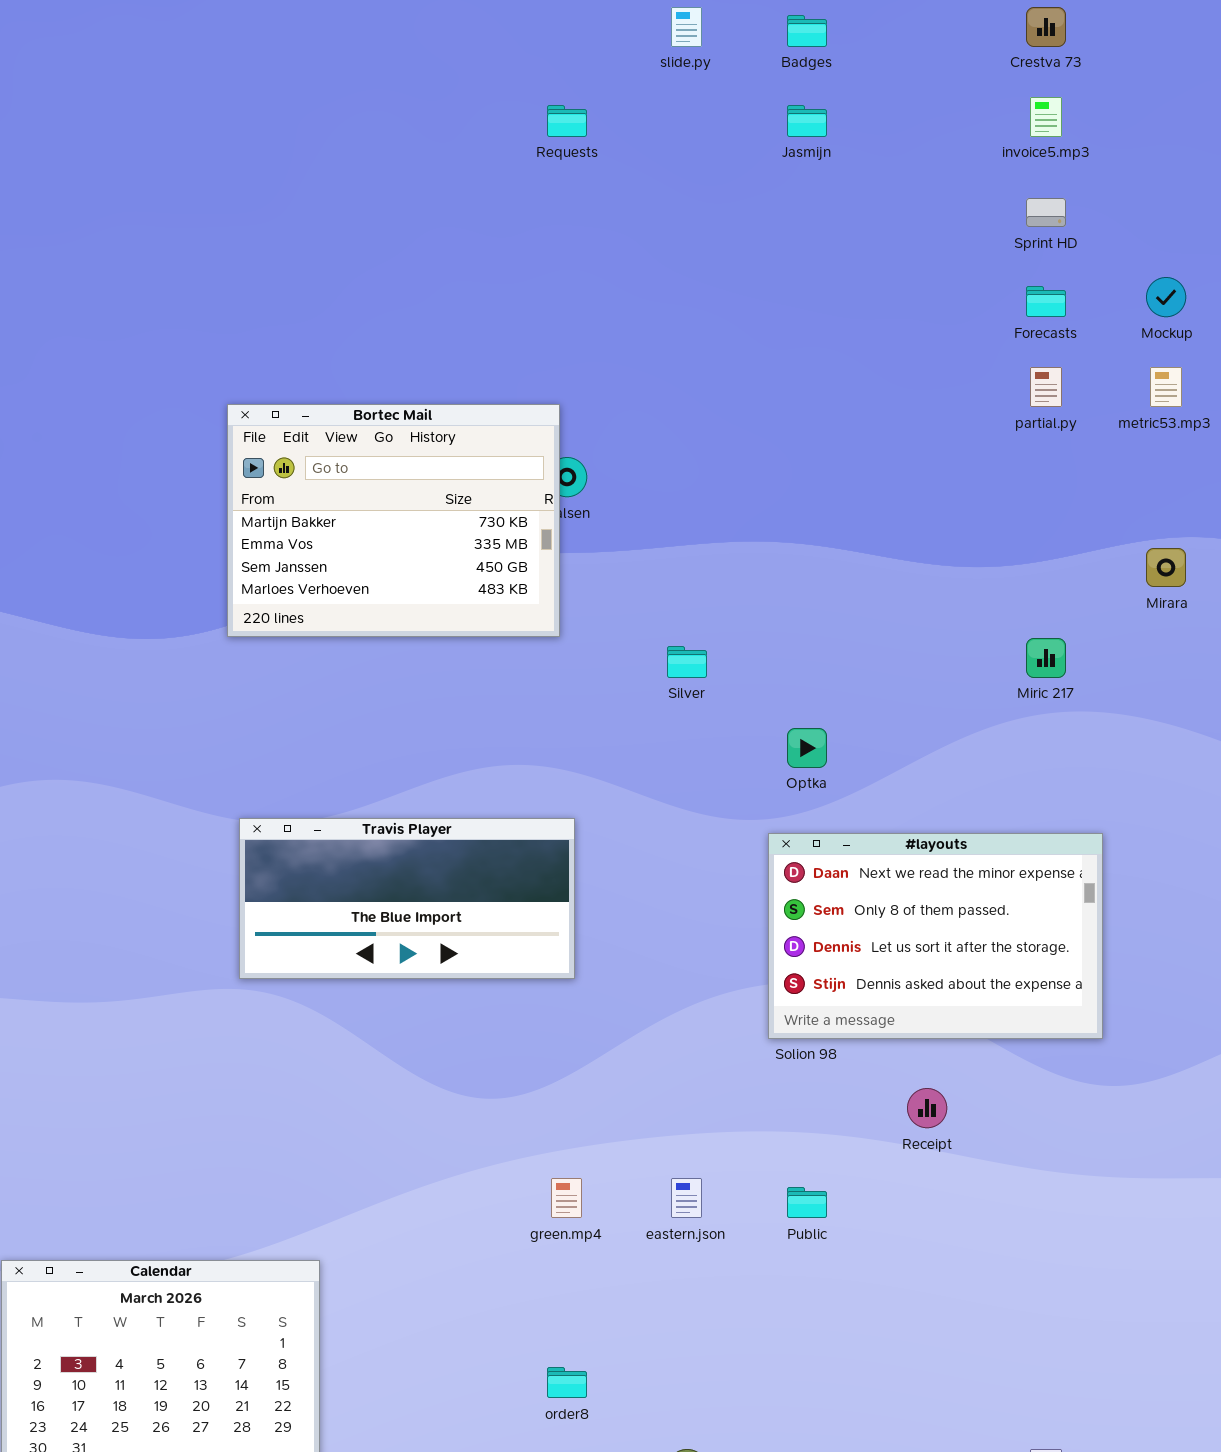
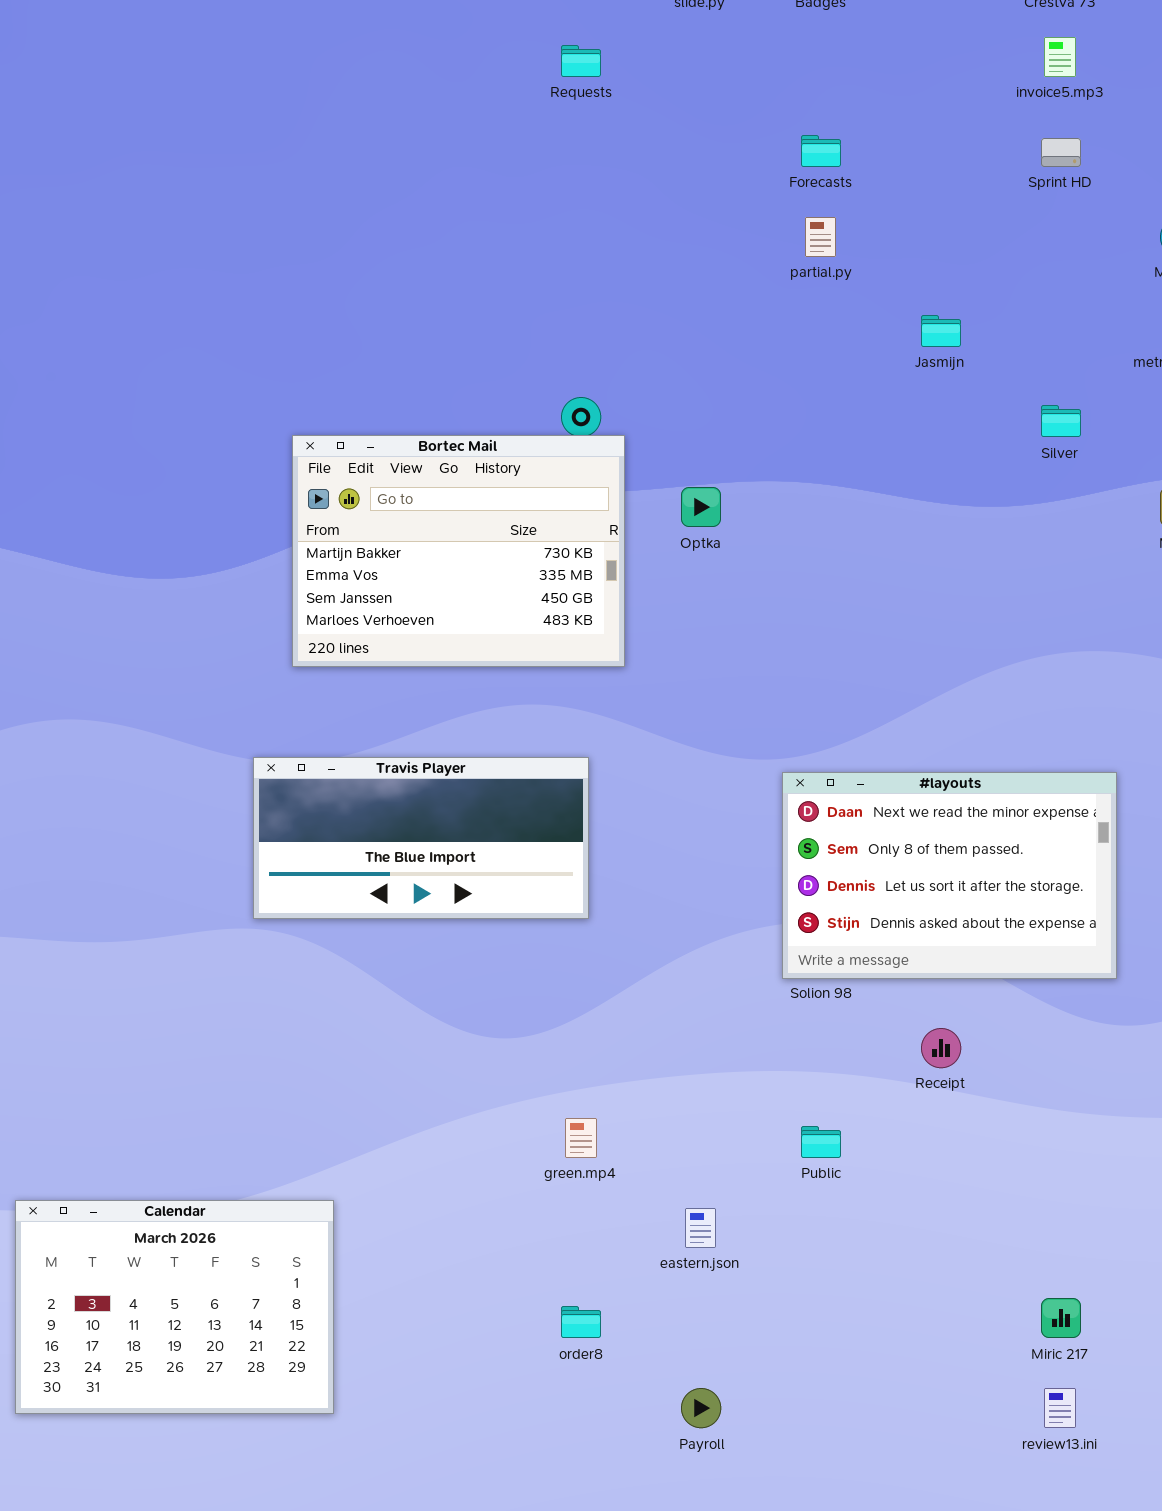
Jasmijn: [787,105,827,137] -> [921,315,961,347], moved
Forecasts: [1026,286,1066,317] -> [801,135,841,167], moved
partial.py: [1030,367,1062,407] -> [805,217,836,257], moved
Bortec Mail: [227,404,560,637] -> [292,435,625,667], moved
Miric 217: [1026,638,1066,678] -> [1041,1298,1081,1338], moved
Silver: [667,646,707,678] -> [1041,405,1081,437], moved
Optka: [787,728,827,768] -> [681,487,721,527], moved
eastern.json: [671,1178,702,1218] -> [685,1208,716,1248], moved

